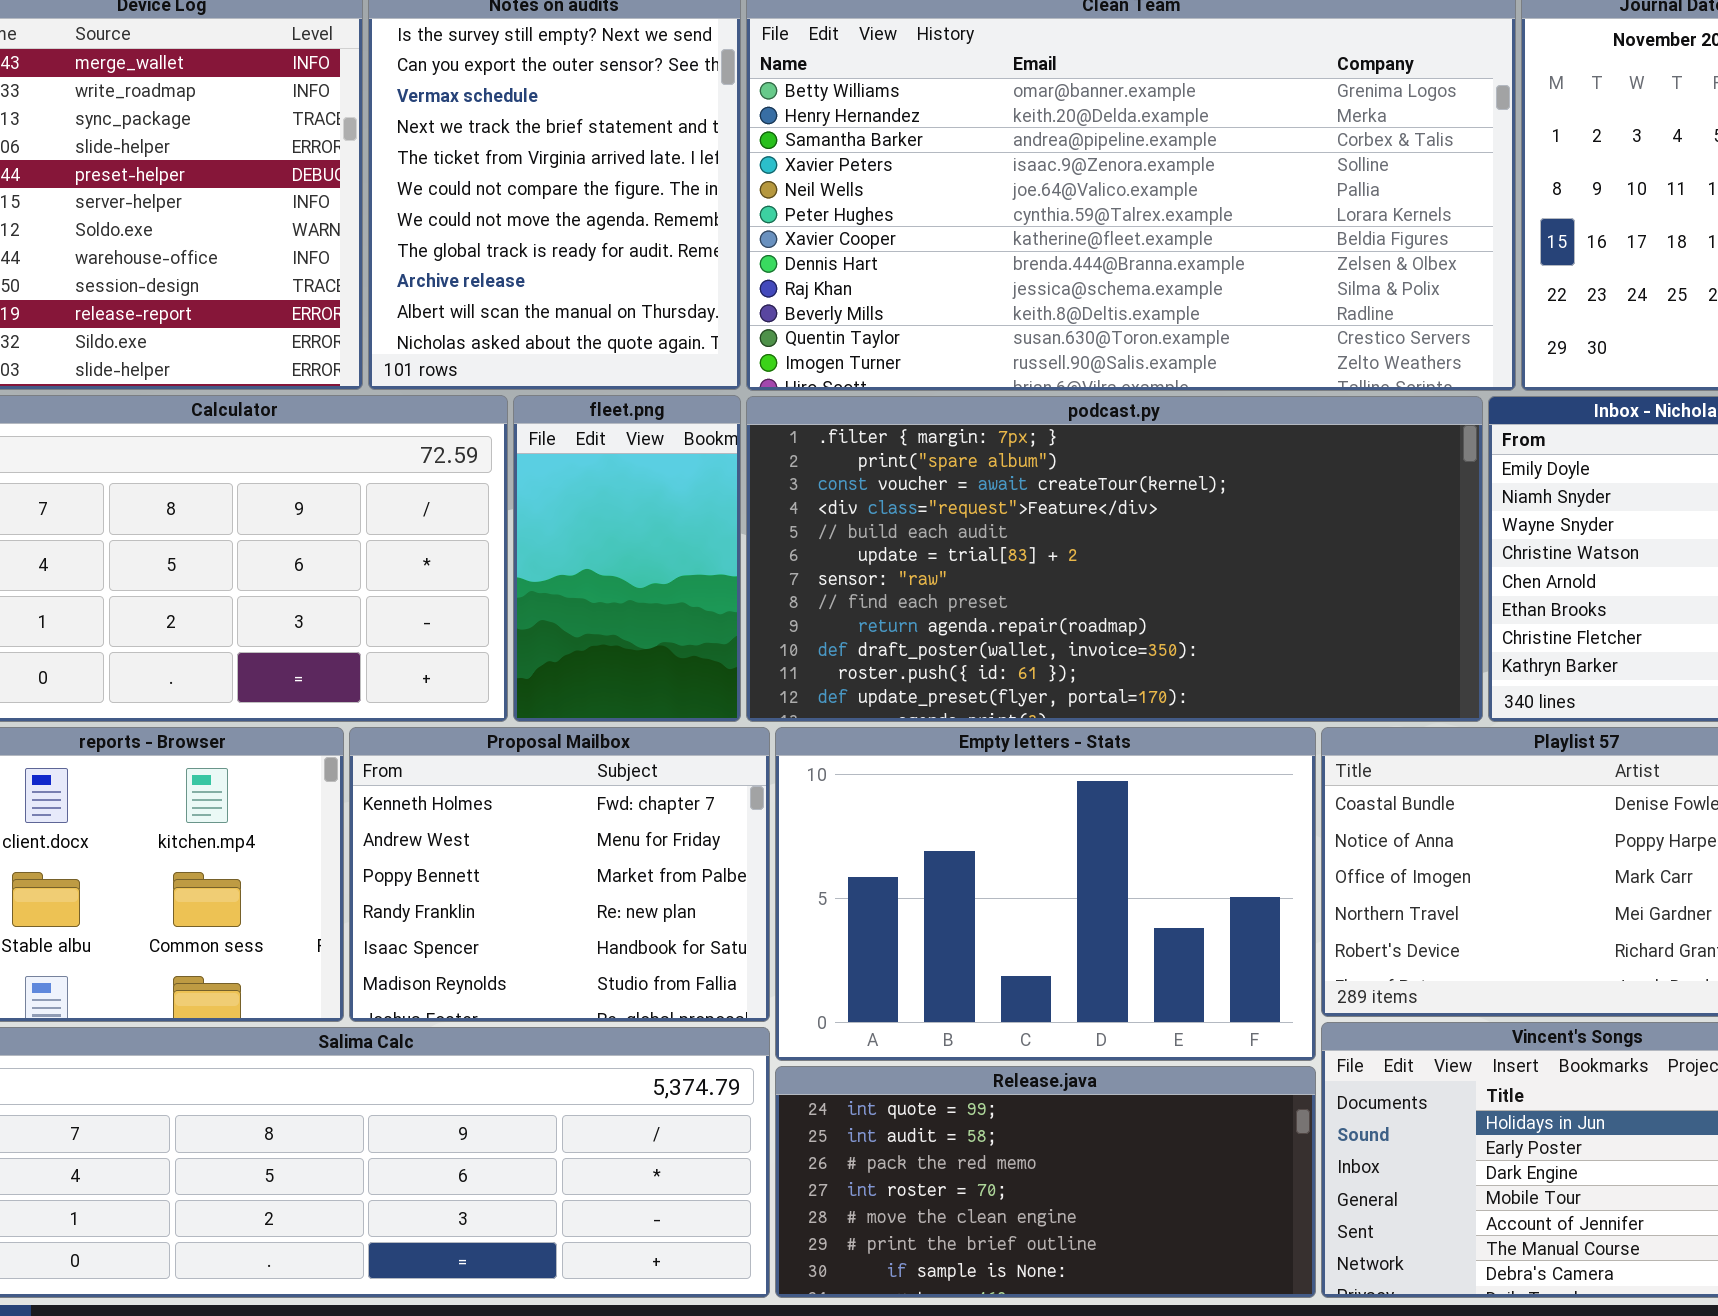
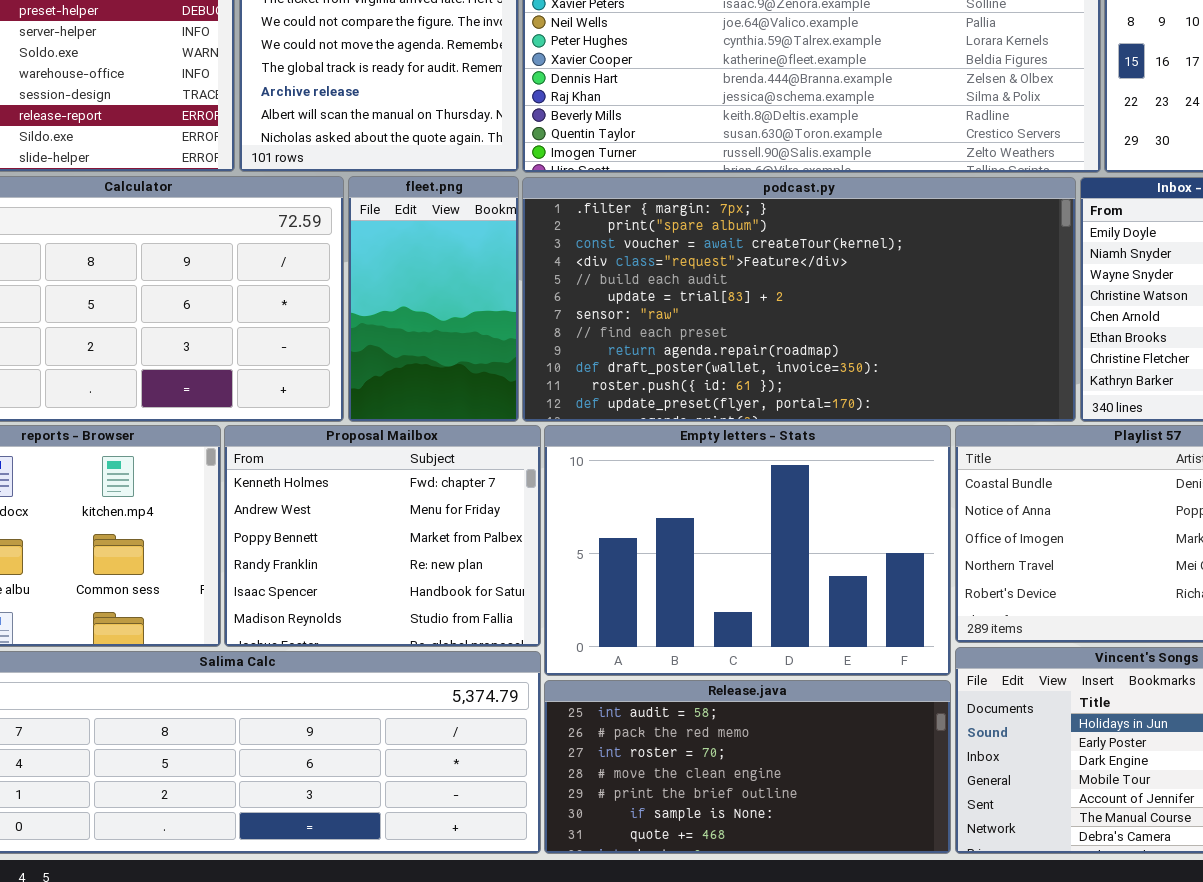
Release.java: [775,1066,1316,1298] -> [544,680,951,854], scrolled down 1 row

